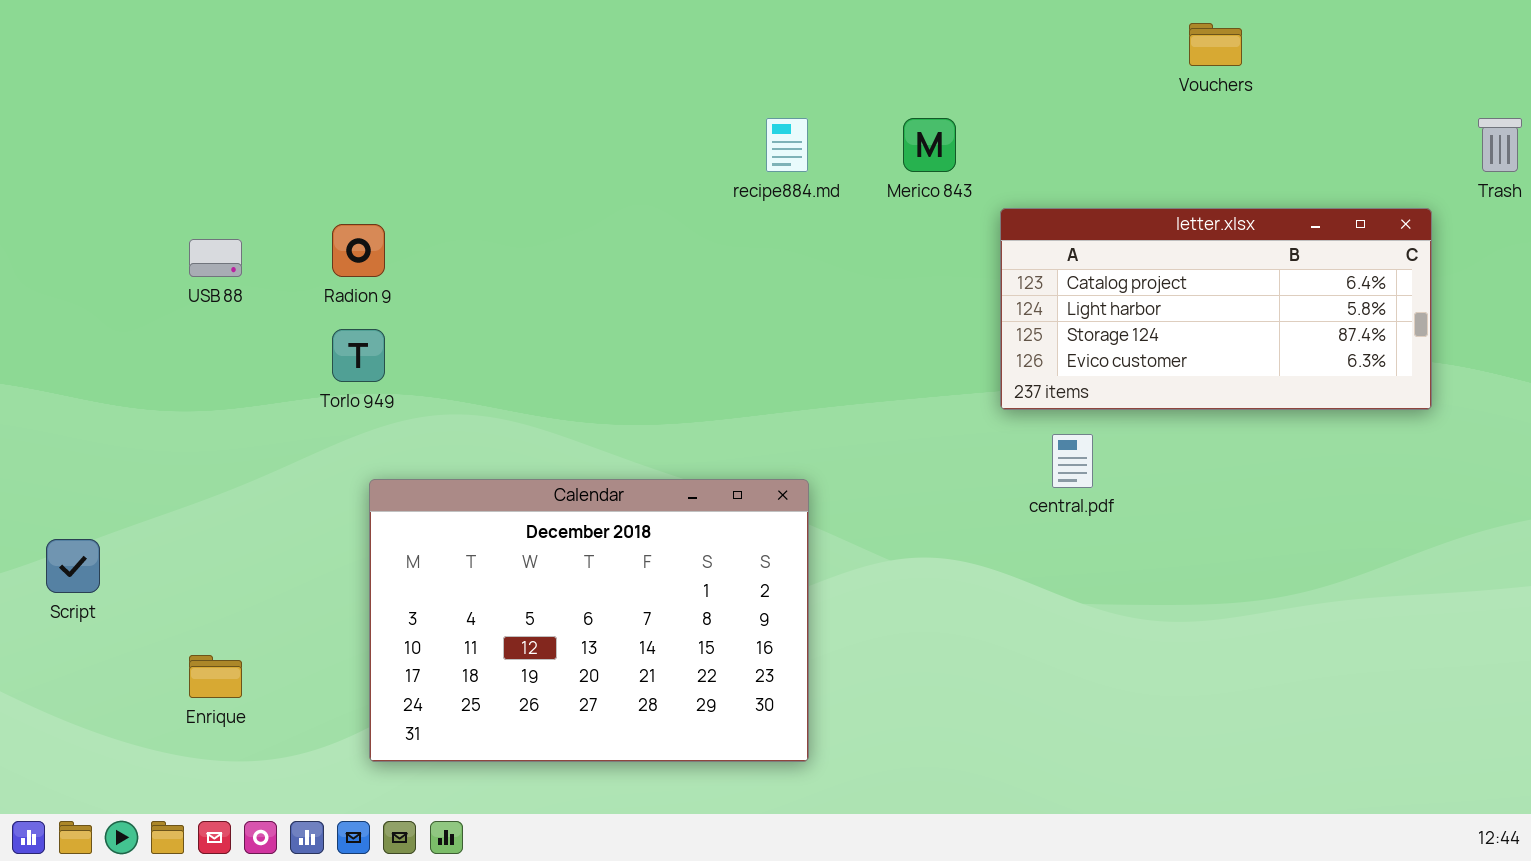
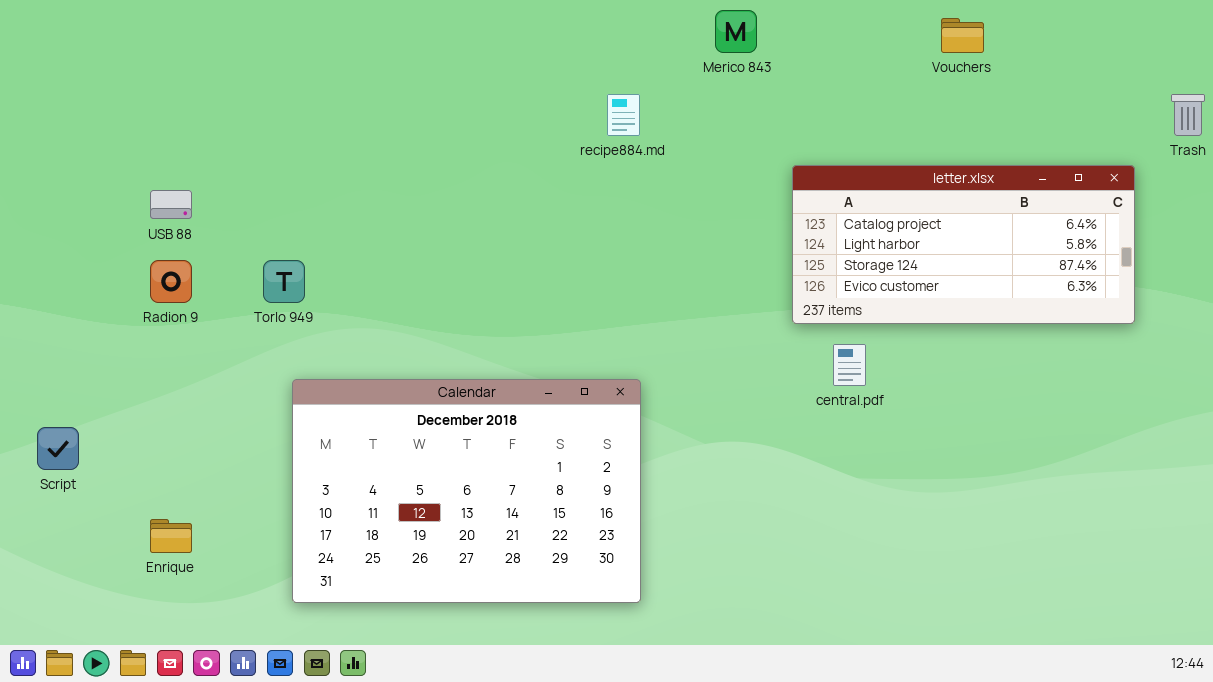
Merico 843: [903,118,956,172] -> [715,10,757,53], moved
Radion 9: [332,224,385,277] -> [150,260,192,303], moved

